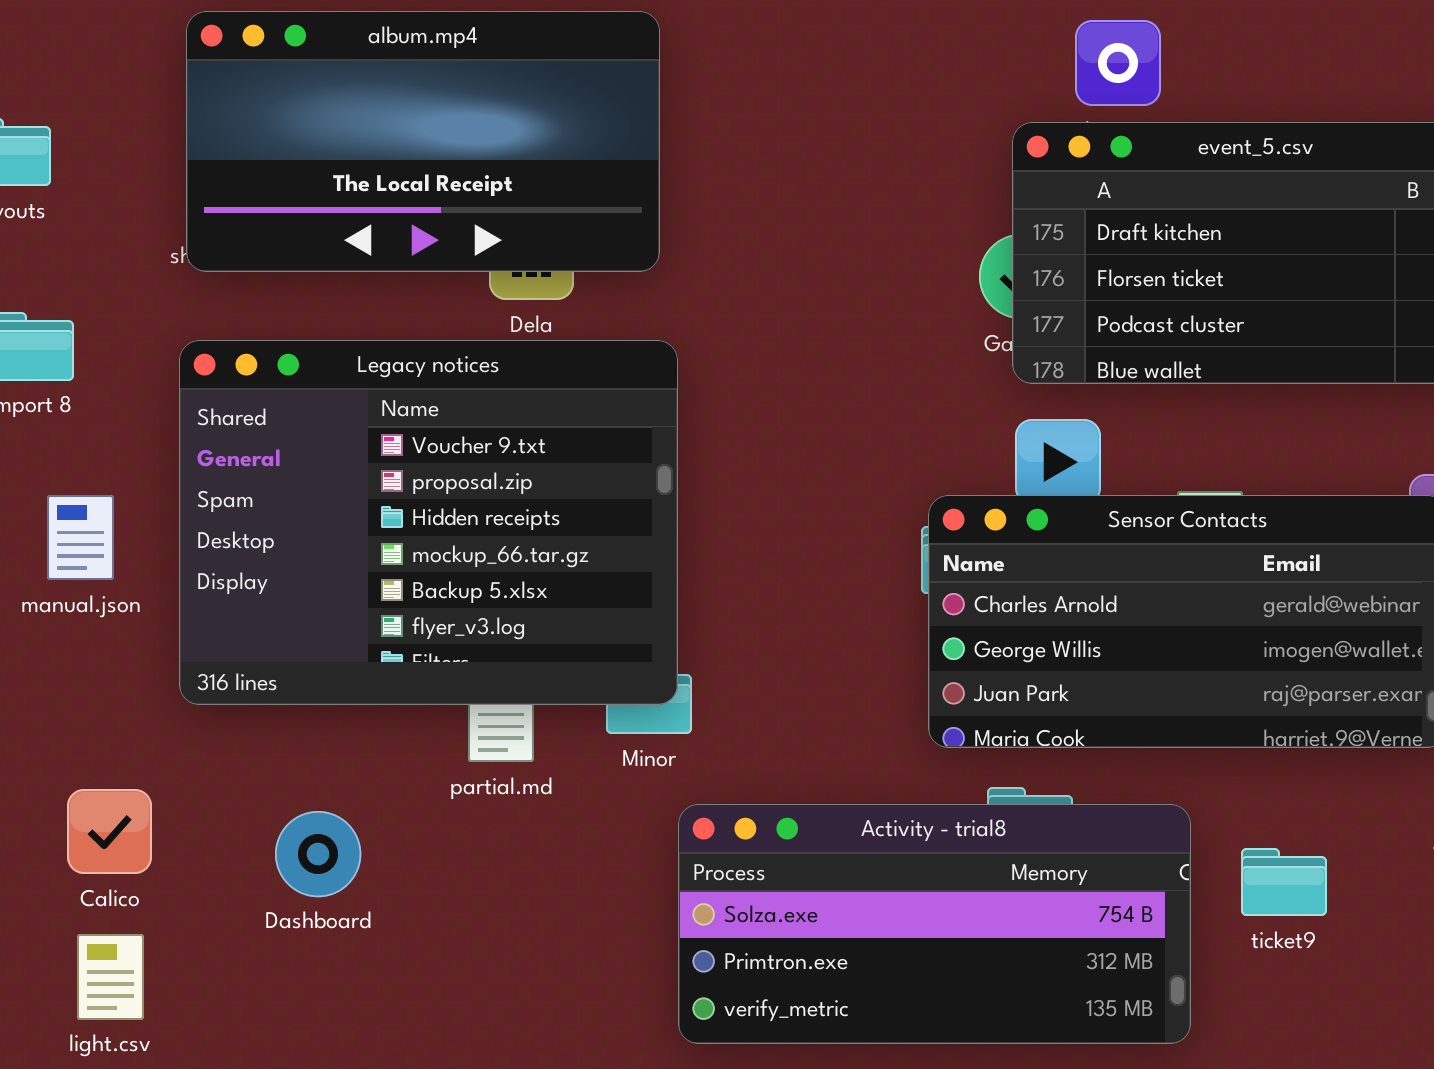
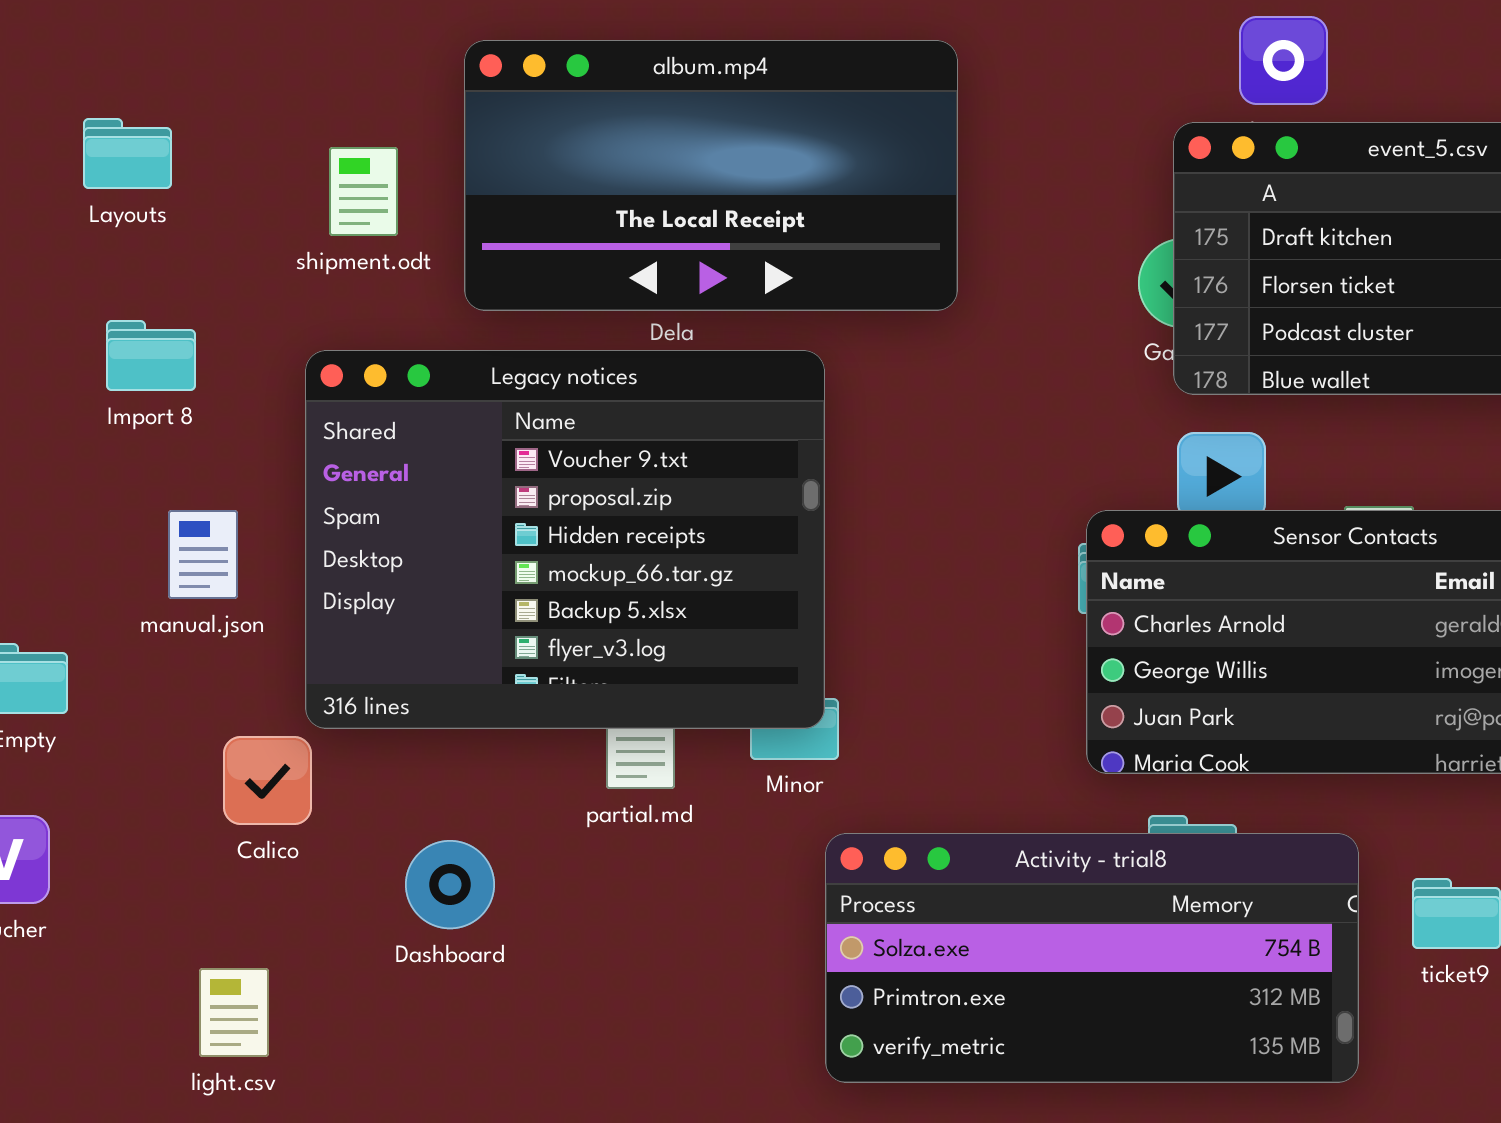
album.mp4: [186,11,660,272] -> [464,40,958,311], moved
Calico: [67,789,152,874] -> [223,736,312,825], moved

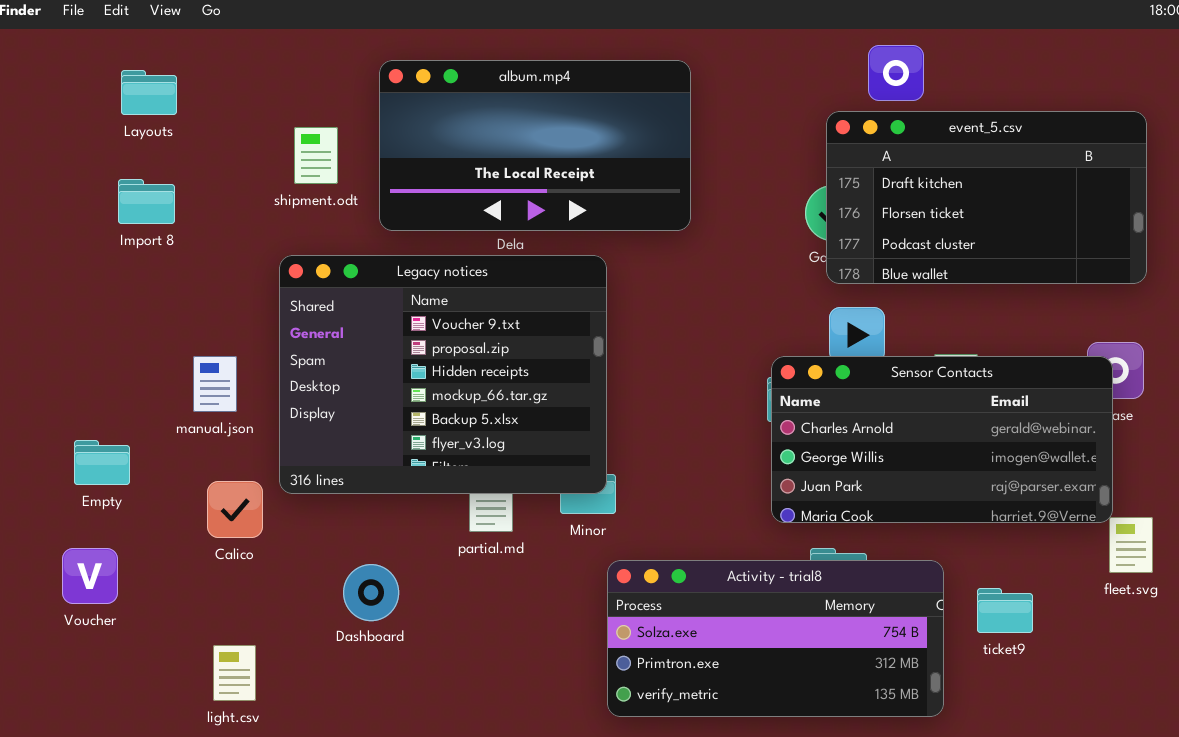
Layouts: [83,118,172,189] -> [121,70,177,115], moved
Import 8: [106,320,196,391] -> [118,179,175,224], moved
Calico: [223,736,312,825] -> [207,481,263,538], moved

